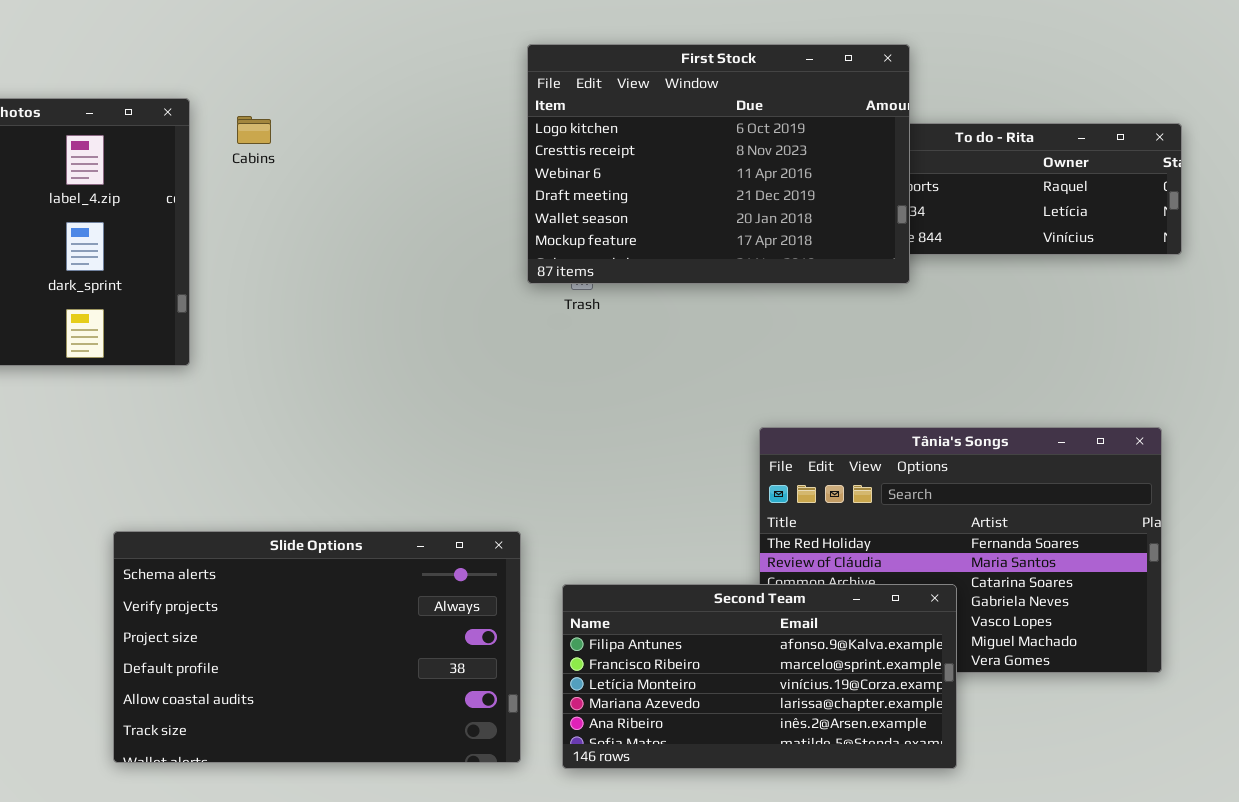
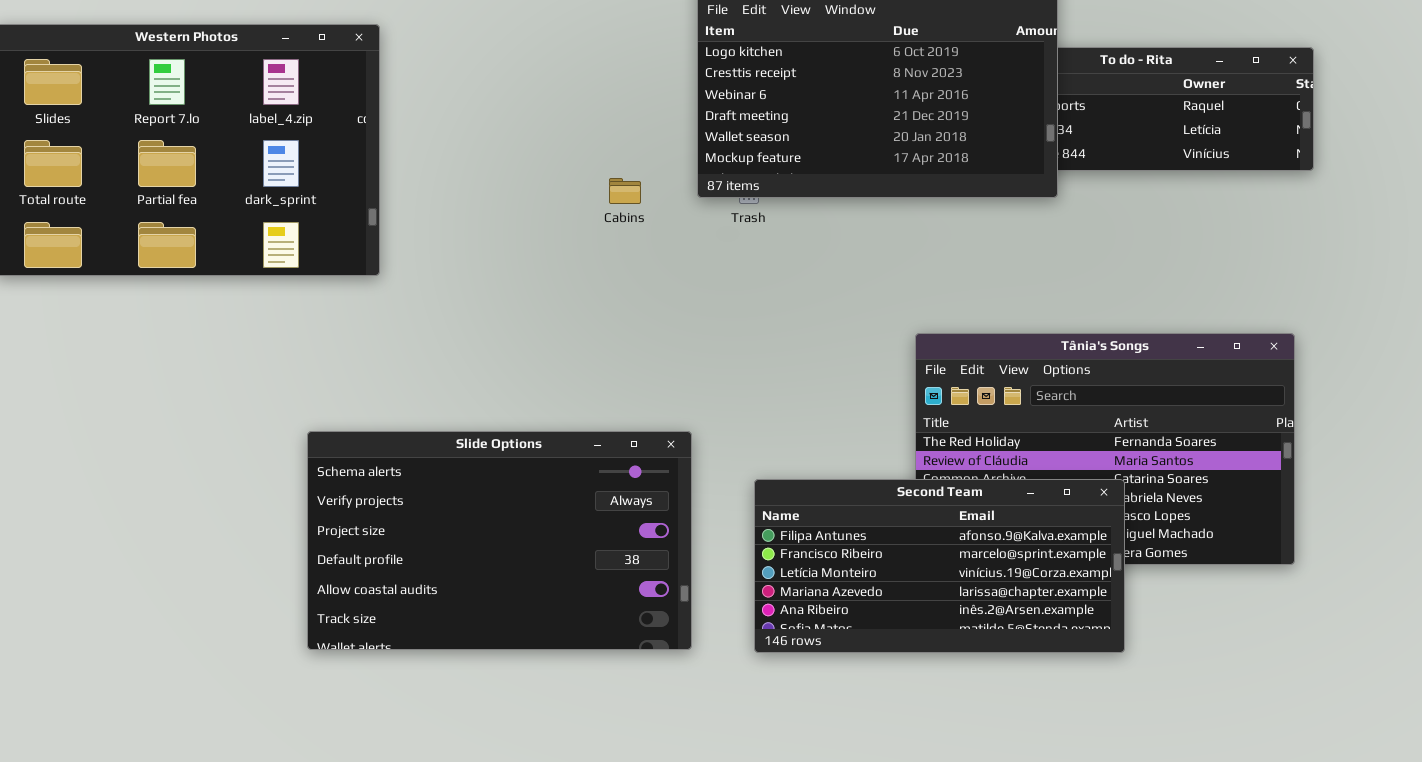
Cabins: [237,116,271,144] -> [609,178,641,204], moved
Second Team: [562,584,957,769] -> [754,479,1125,653], moved

